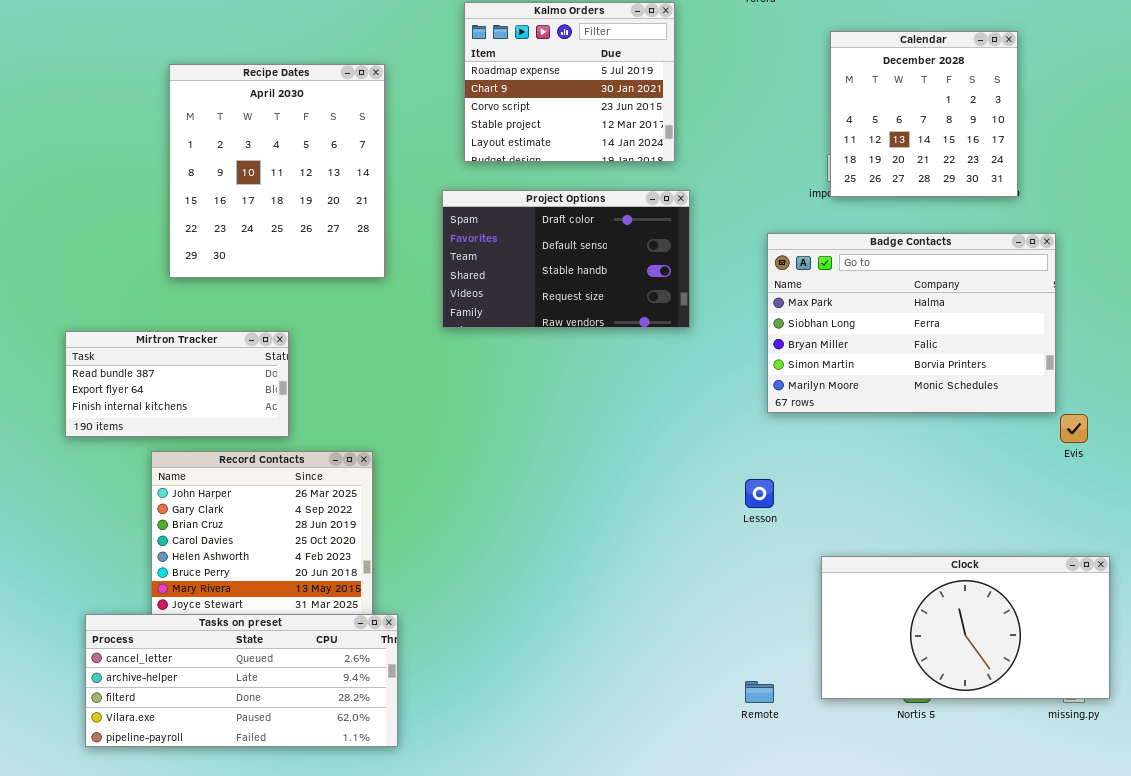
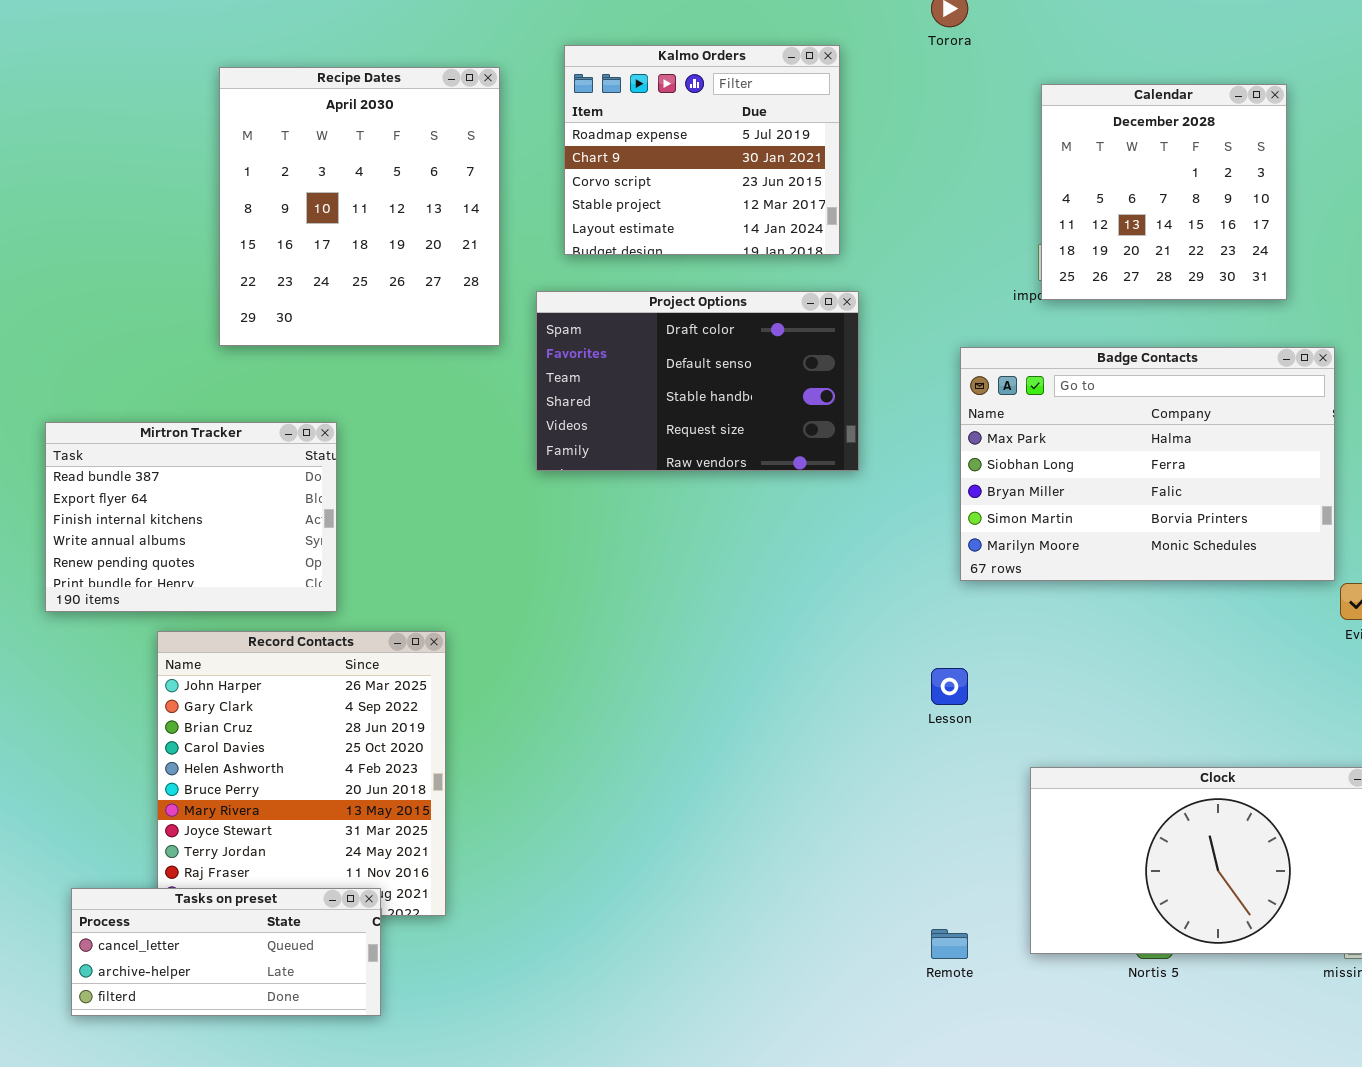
Recipe Dates: [169,64,385,278] -> [219,67,500,346], moved
Mirtron Tracker: [65,331,289,437] -> [45,422,337,612], resized
Tasks on preset: [85,614,398,747] -> [71,888,381,1016], resized

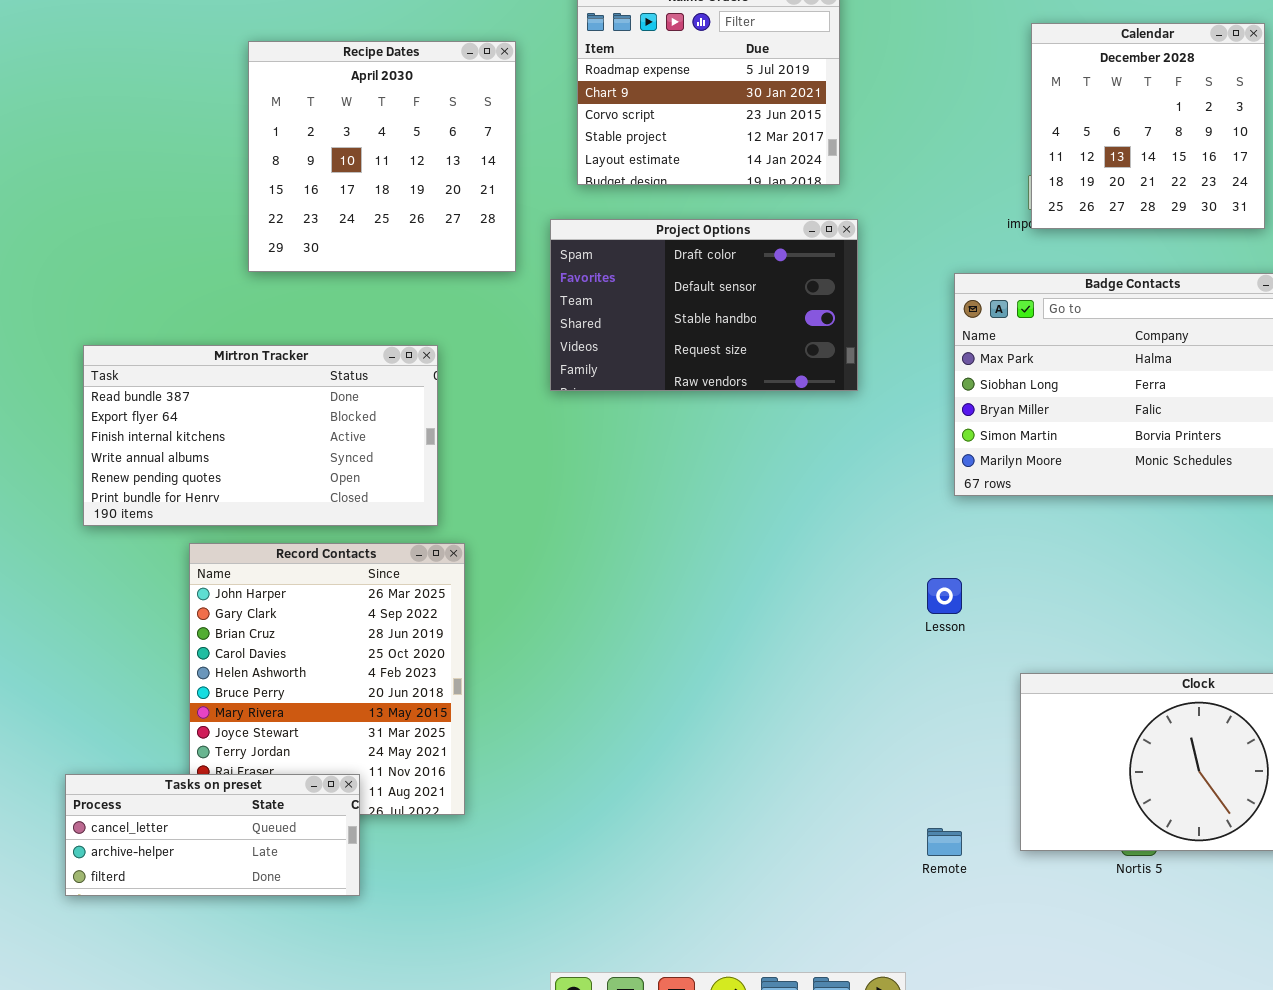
Recipe Dates: [219,67,500,346] -> [248,41,516,272], resized
Mirtron Tracker: [45,422,337,612] -> [83,345,438,526], resized
Tasks on preset: [71,888,381,1016] -> [65,774,360,896], moved

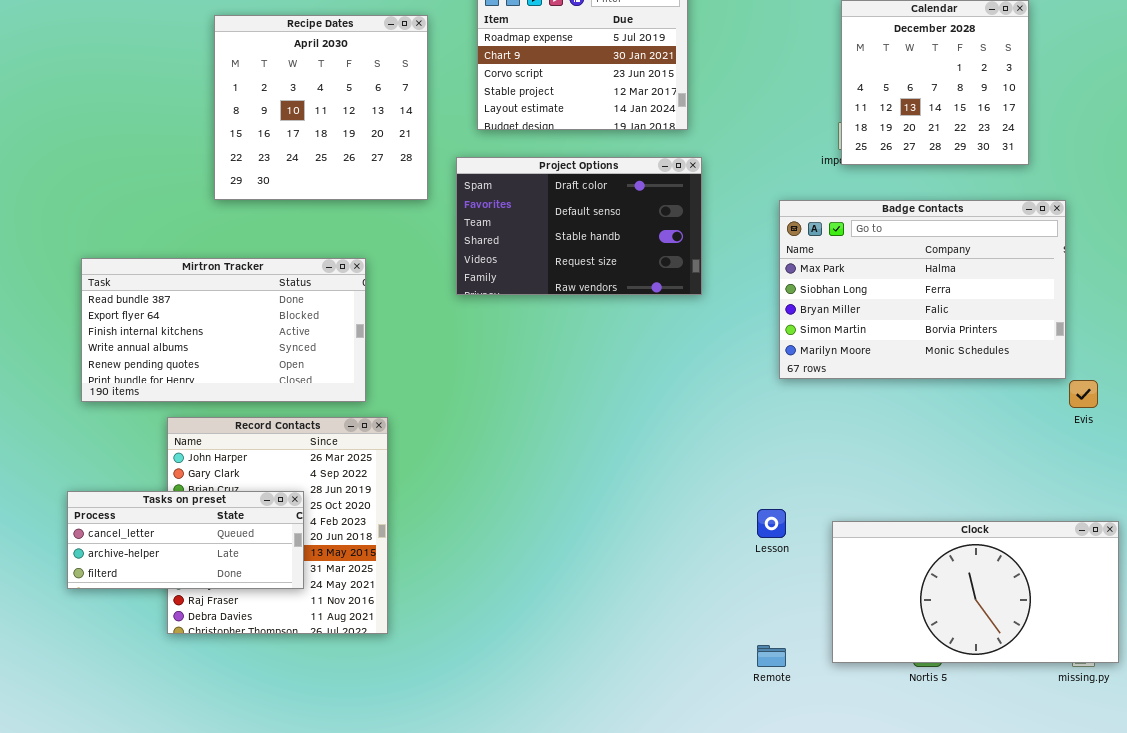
Lesson: [927,578,962,614] -> [757,509,786,538], moved
Tasks on preset: [65,774,360,896] -> [67,491,304,589], moved

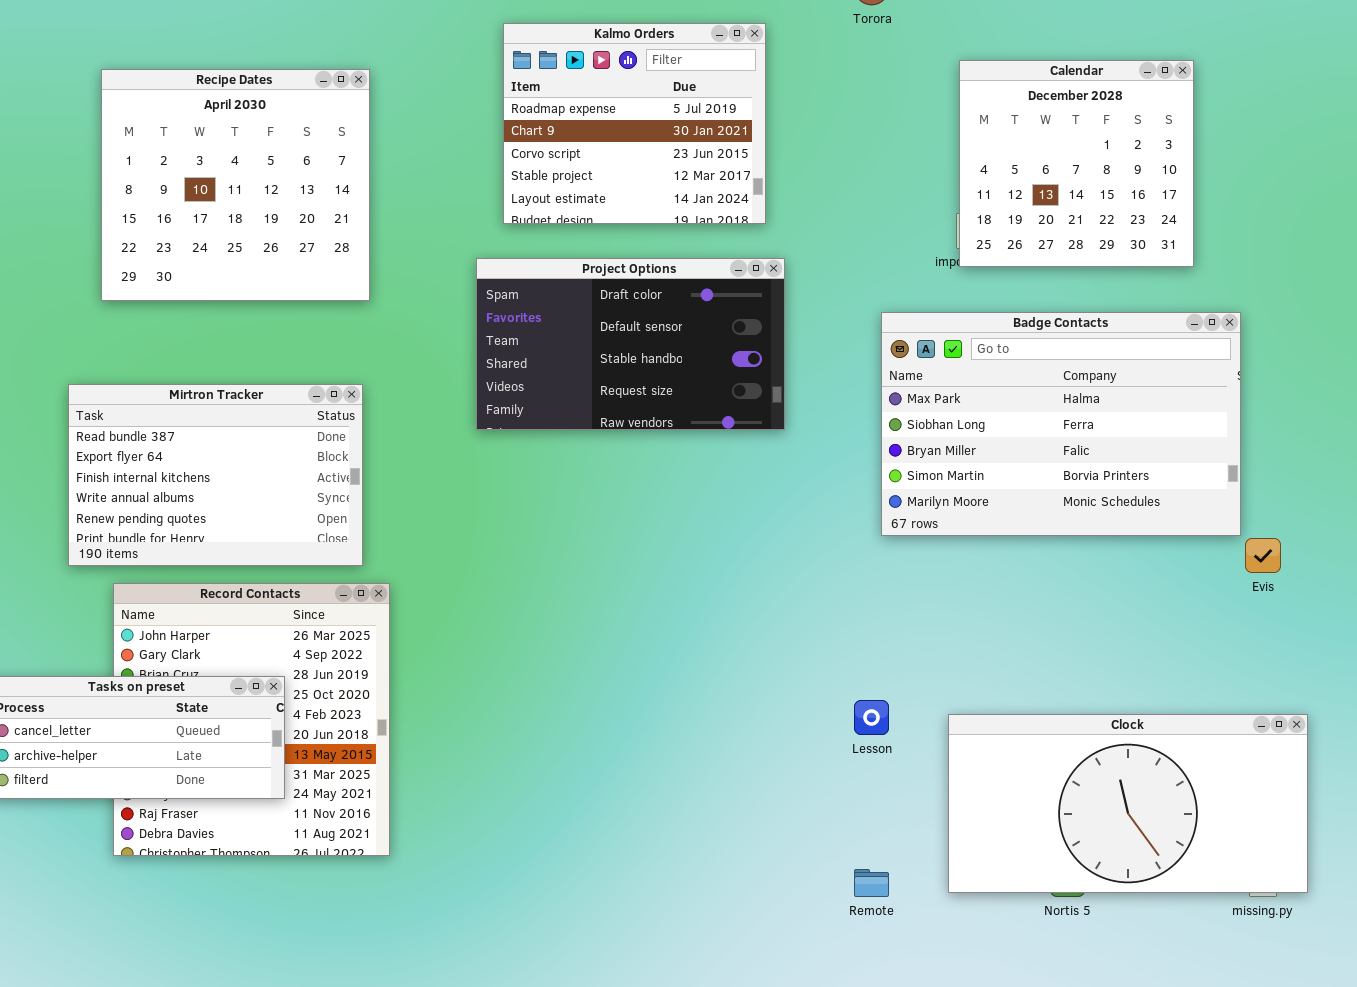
Recipe Dates: [214,15,428,200] -> [101,69,370,301], moved
Mirtron Tracker: [81,258,366,402] -> [68,384,363,566], resized

